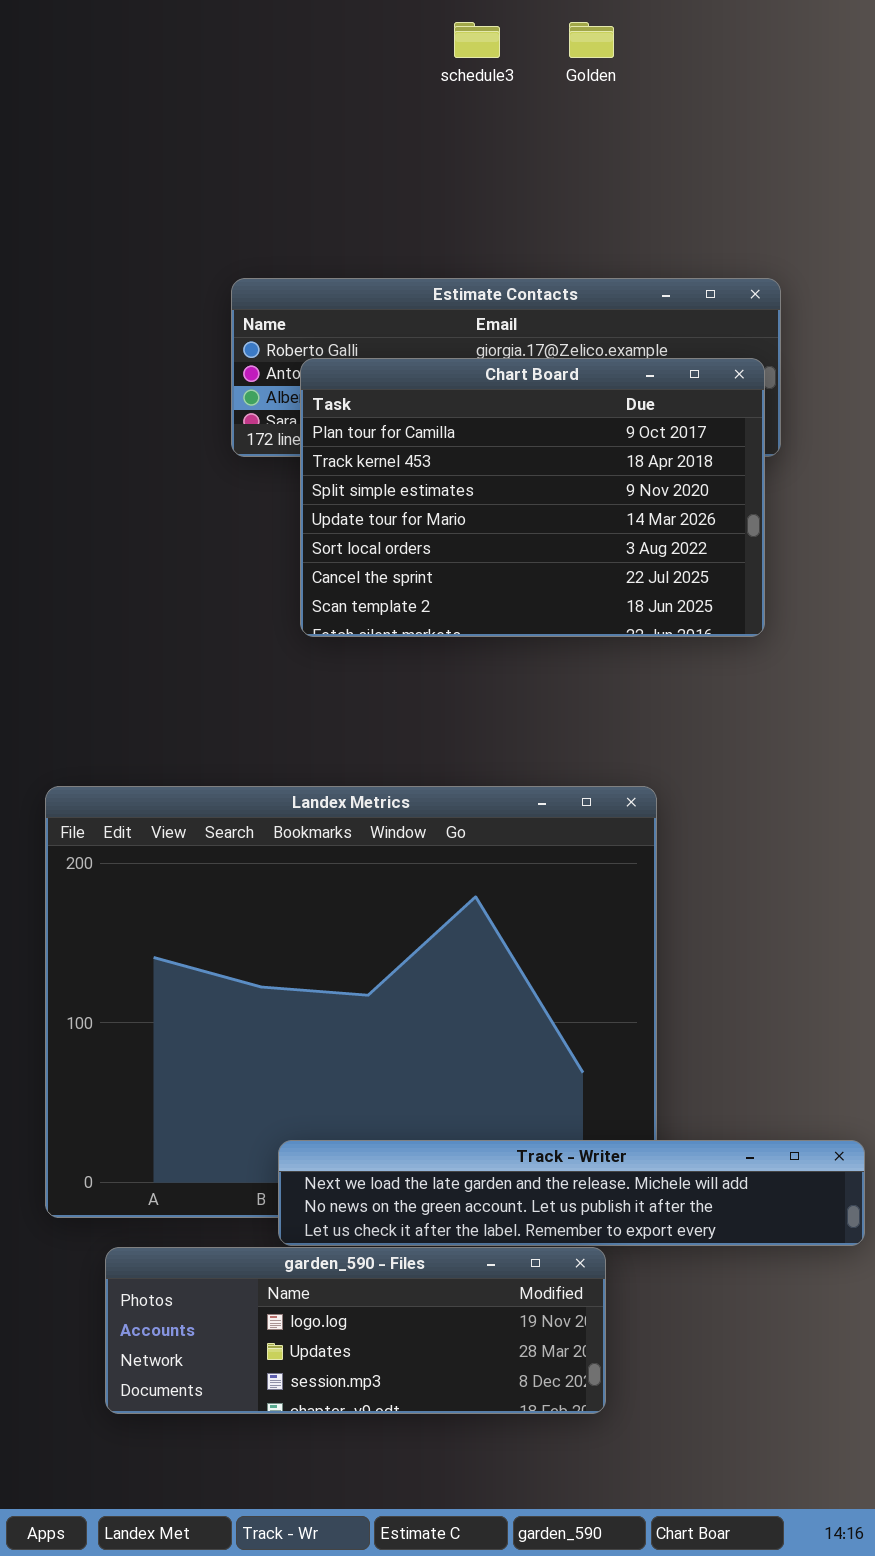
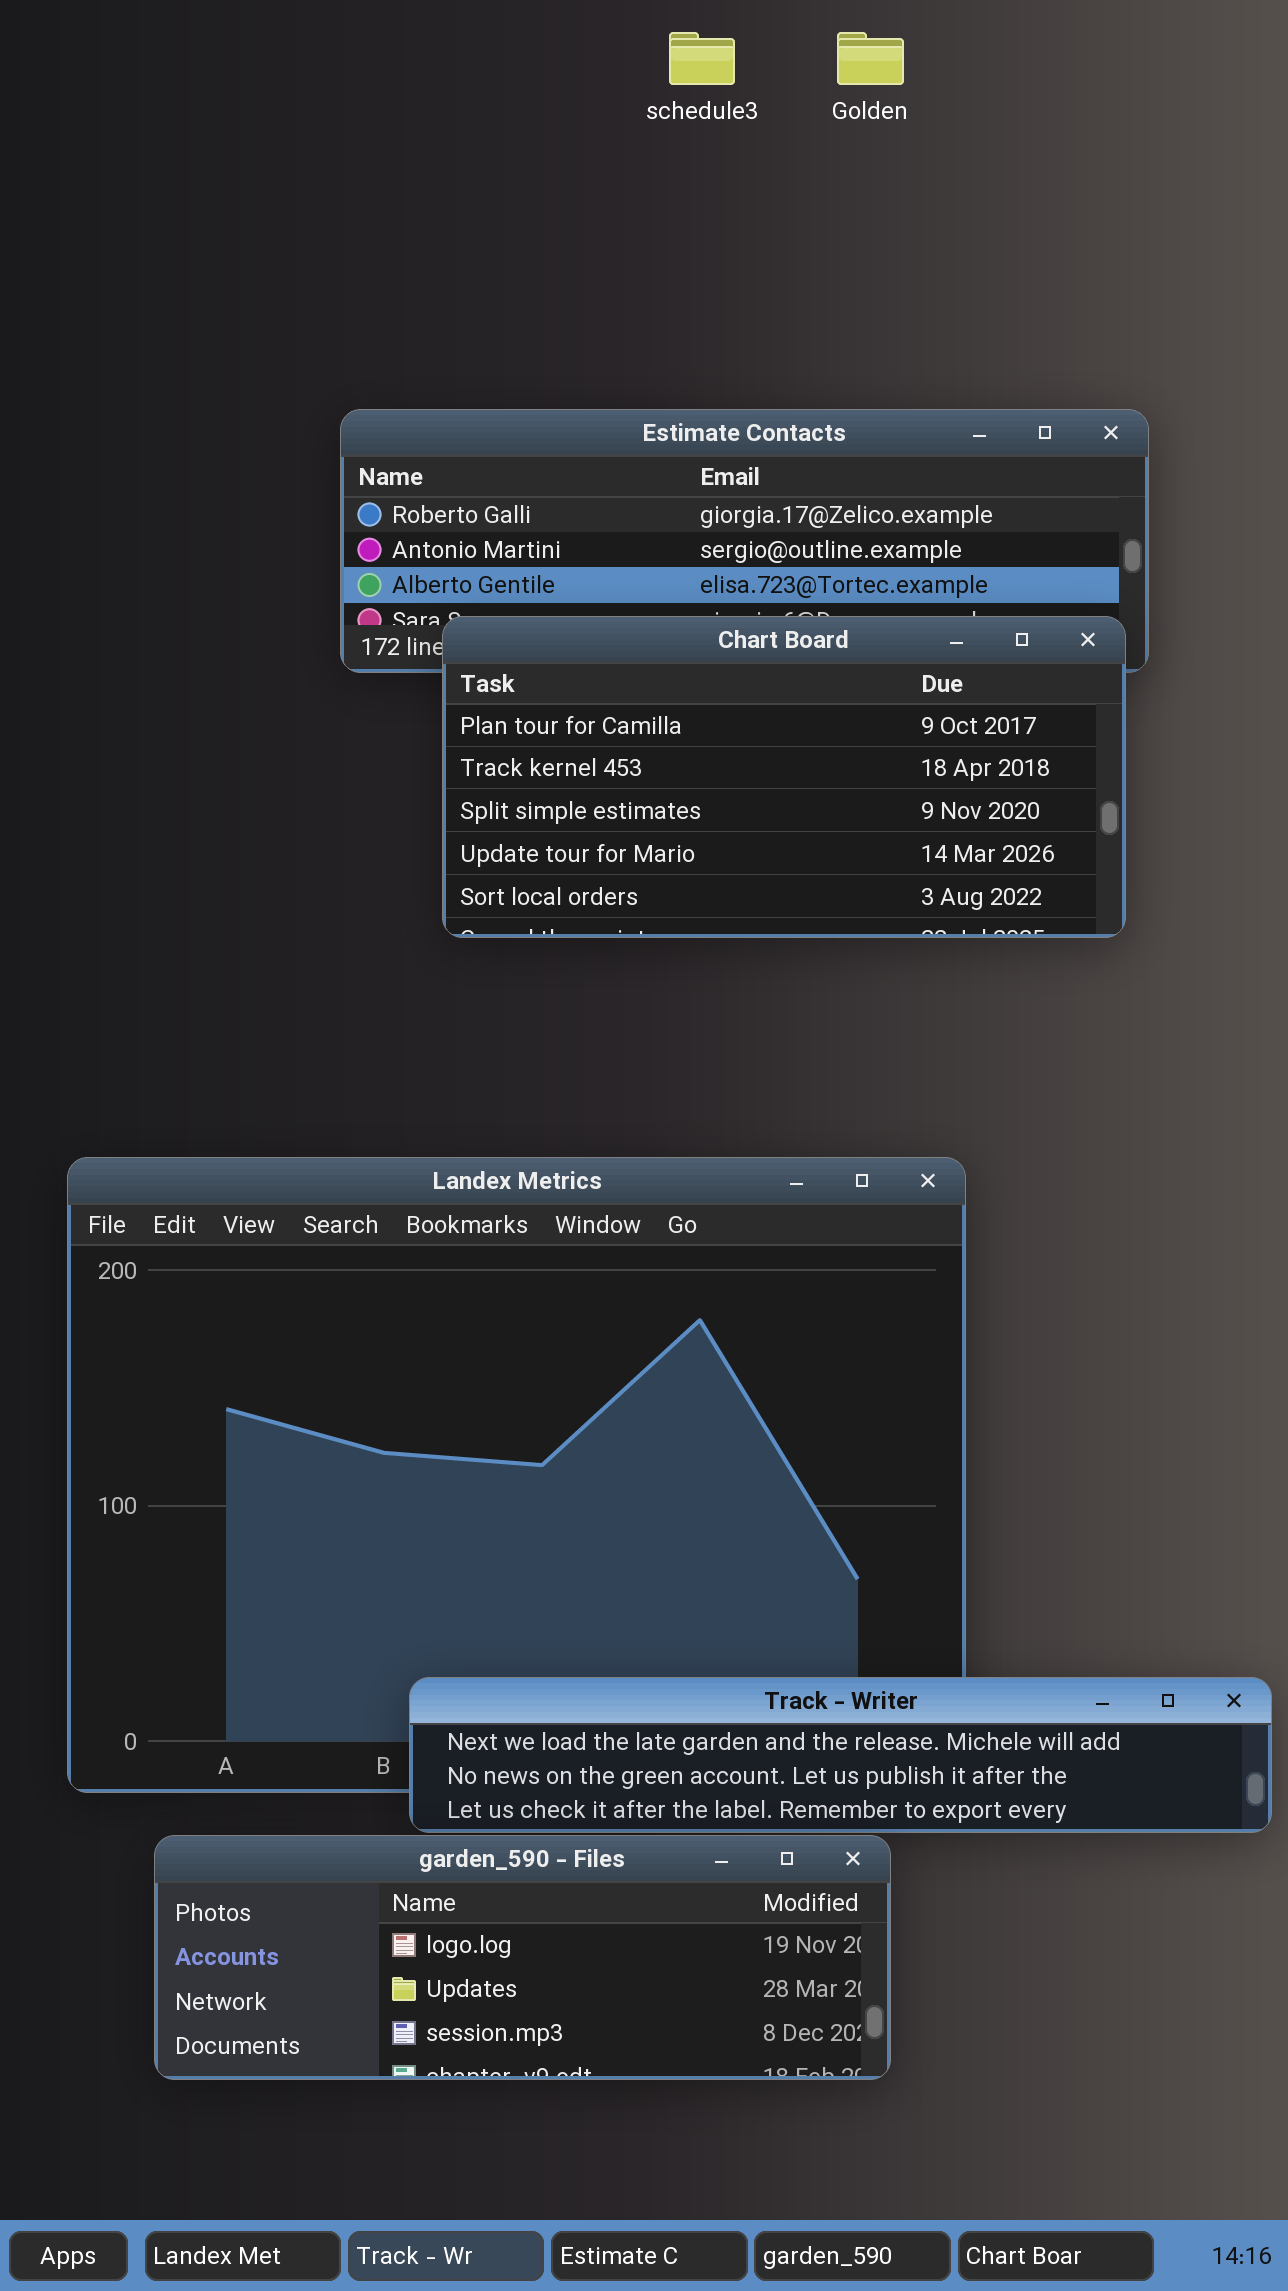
Chart Board: [300,358,765,637] -> [442,616,1126,938], resized

